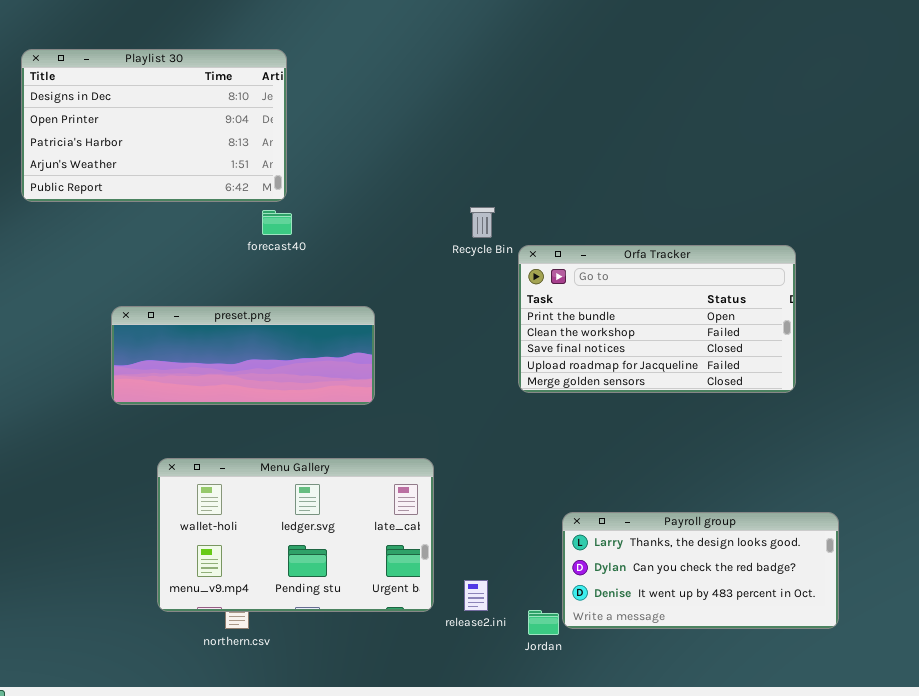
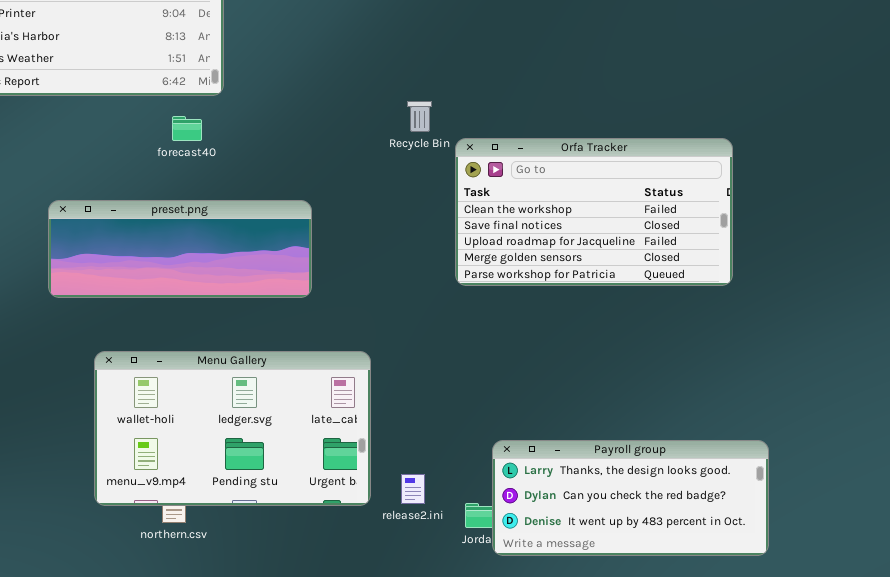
forecast40: [262,210,292,235] -> [172,116,202,141], moved
Orfa Tracker: [518,245,796,393] -> [455,138,733,286], scrolled down 1 row
Payroll group: [562,512,839,629] -> [492,440,769,556], moved

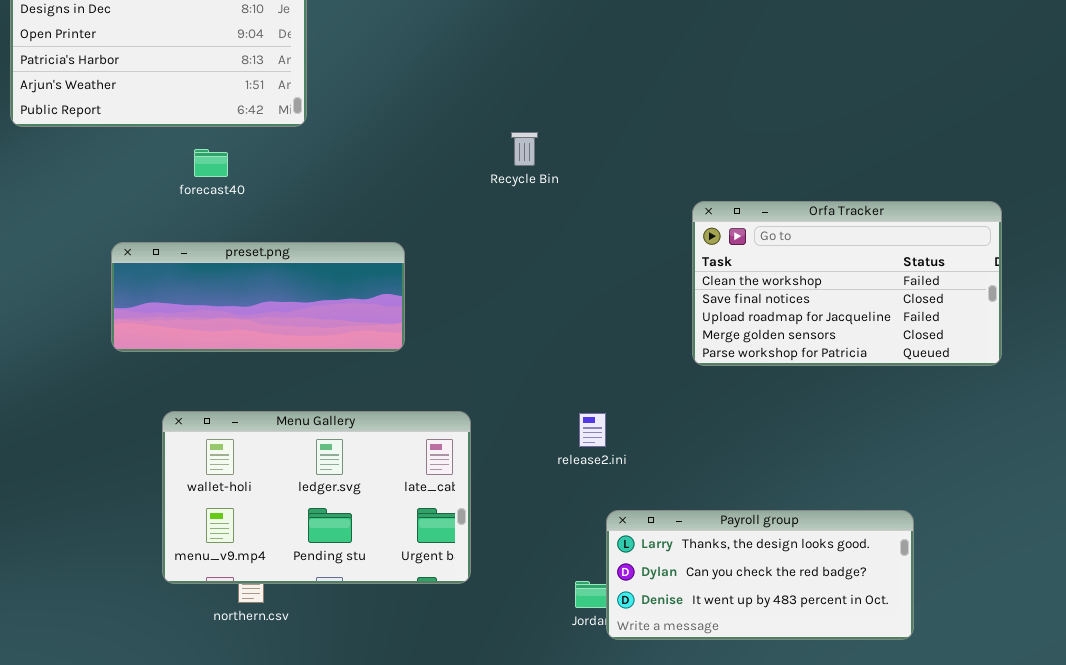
forecast40: [172,116,202,141] -> [194,149,228,177], moved
Orfa Tracker: [455,138,733,286] -> [692,201,1002,366], moved
release2.ini: [401,474,425,504] -> [579,413,606,447], moved

